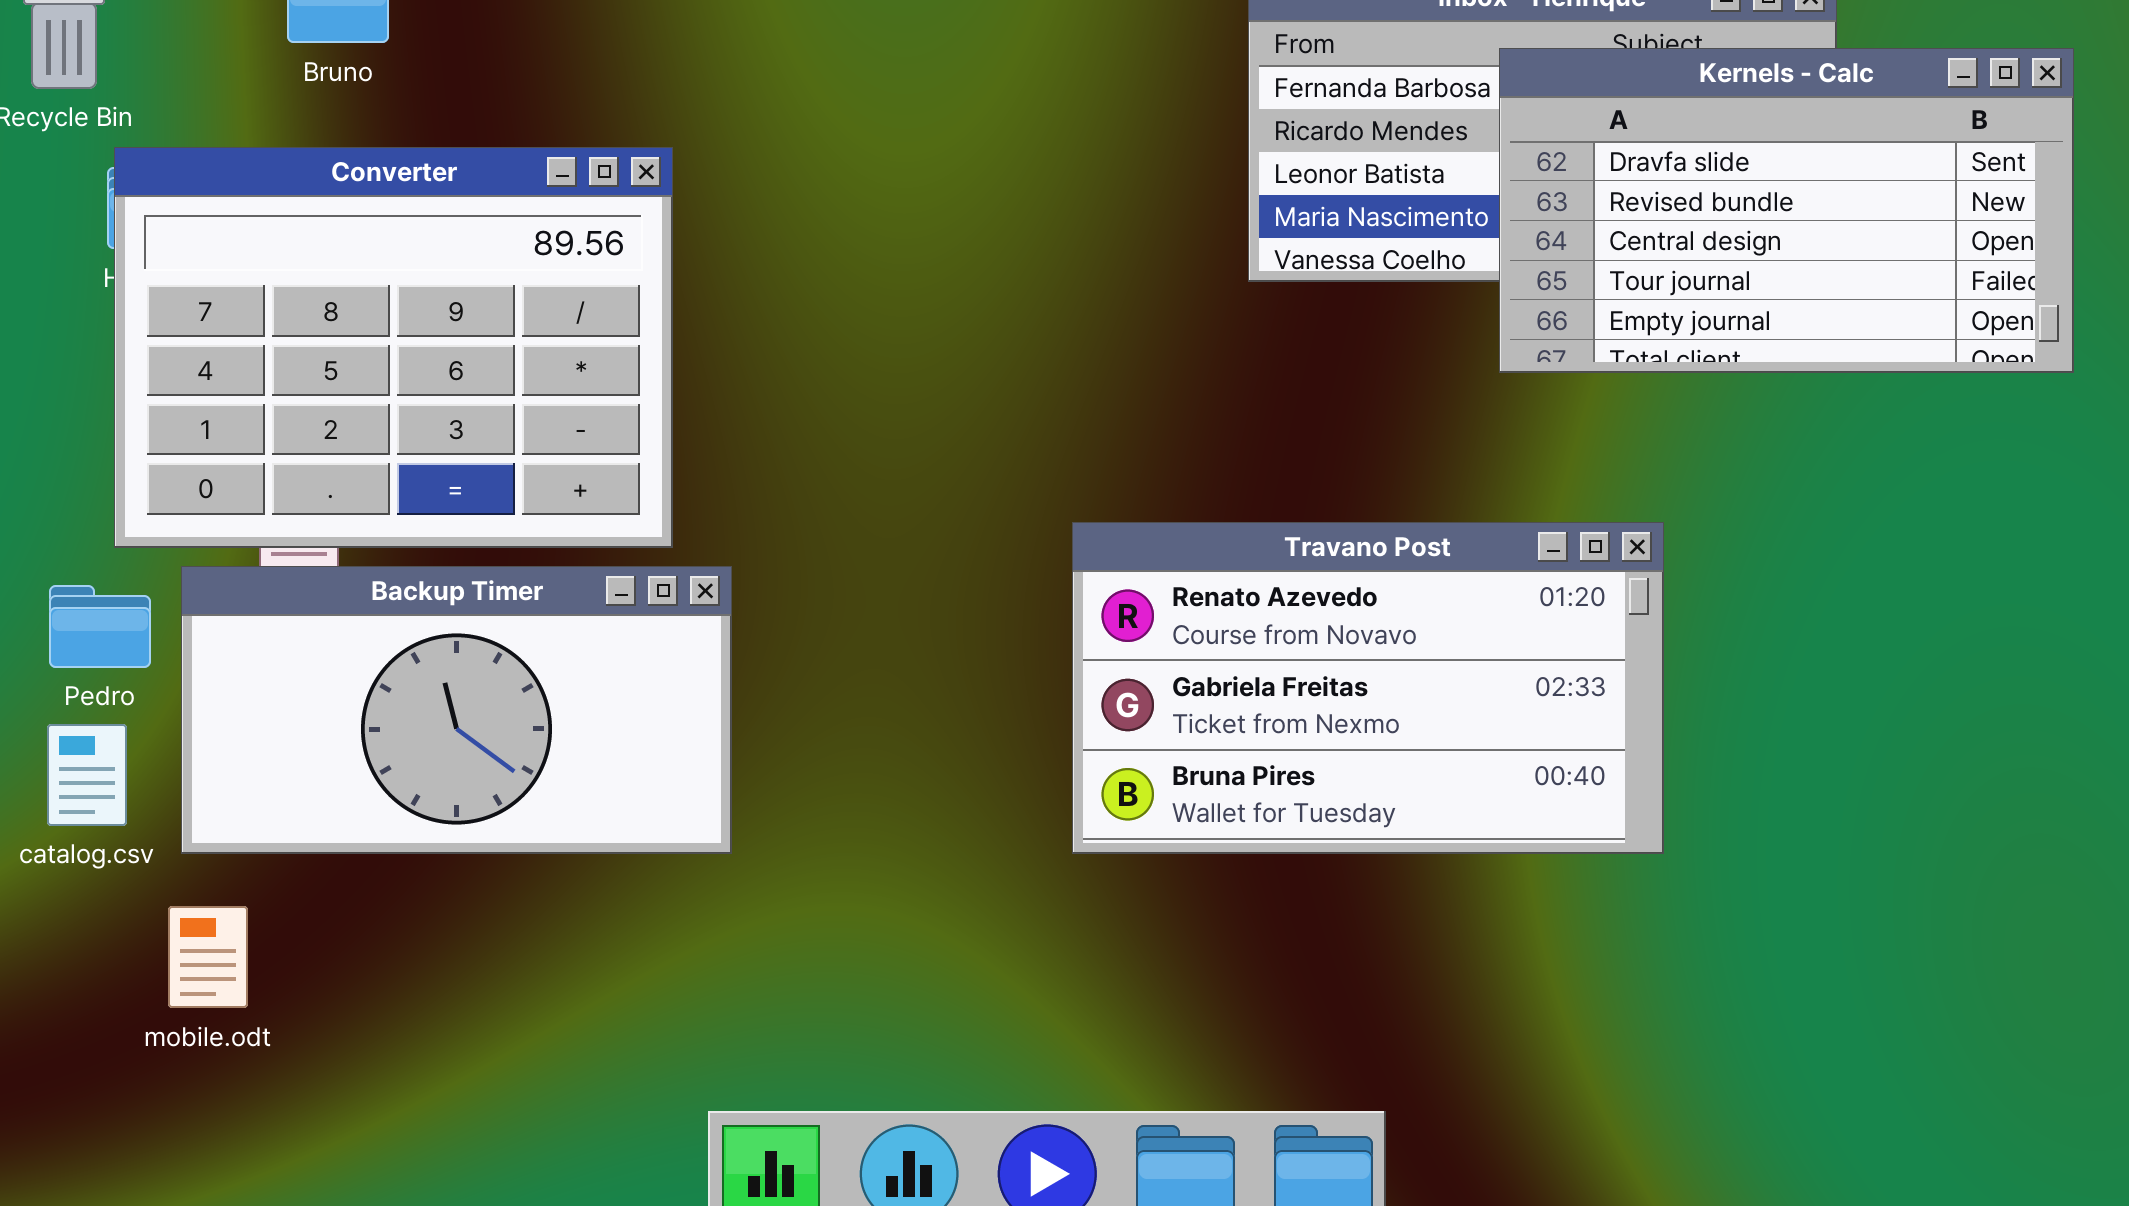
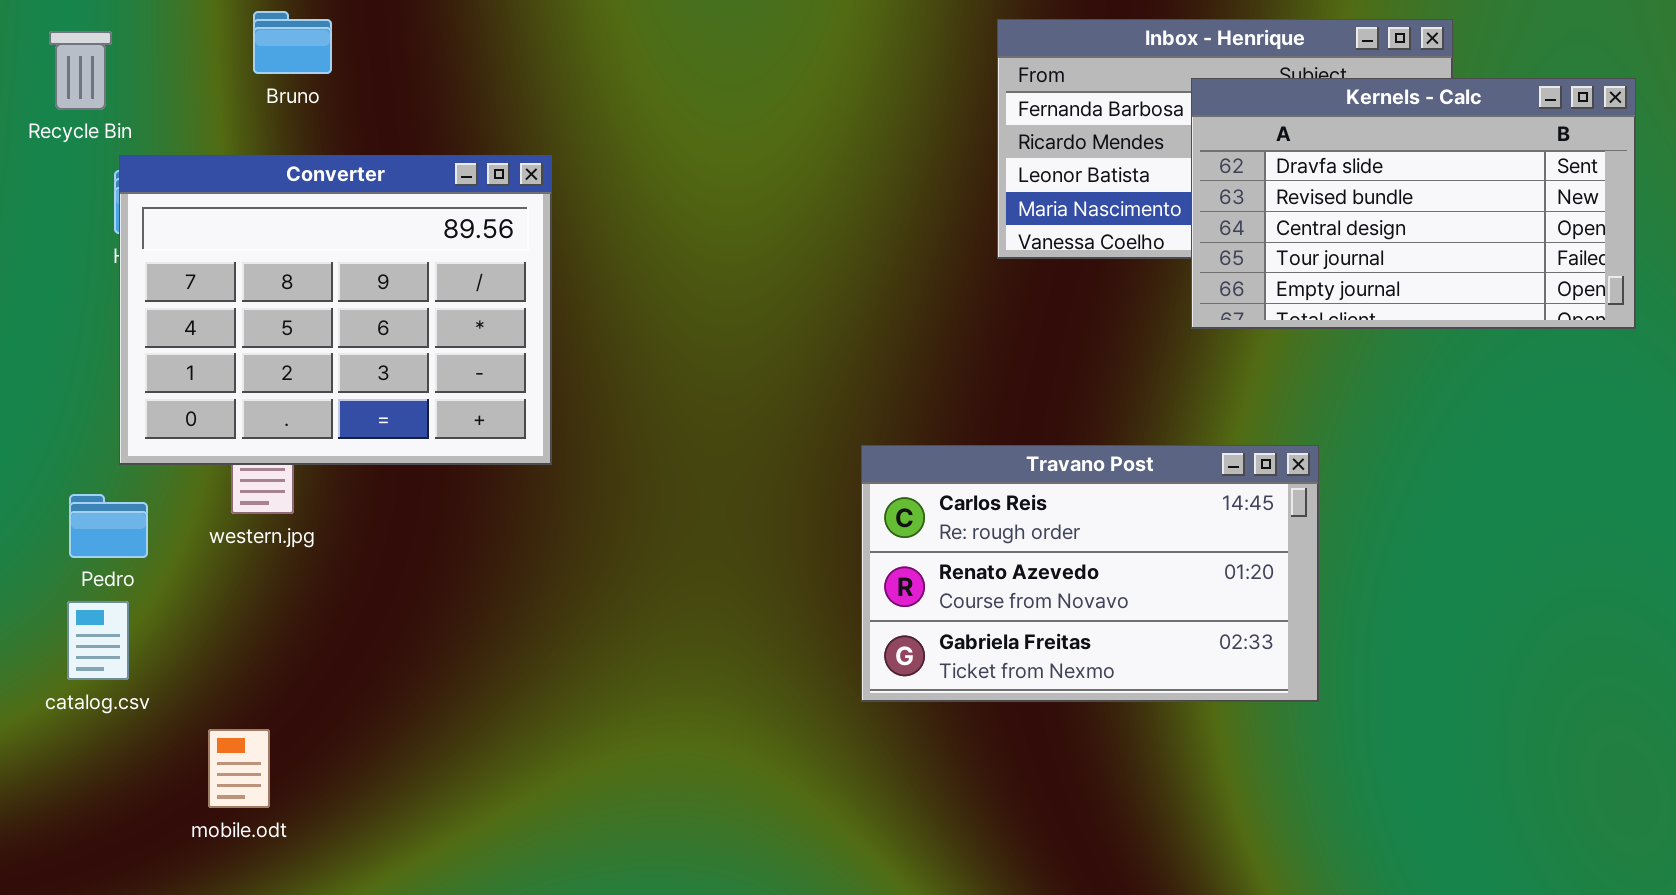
Travano Post: [1072,522,1664,854] -> [861,445,1319,702], scrolled up 1 row
Backup Timer: [181,566,732,854] -> none, closed
mobile.odt: [168,906,248,1008] -> [208,729,270,808], moved

